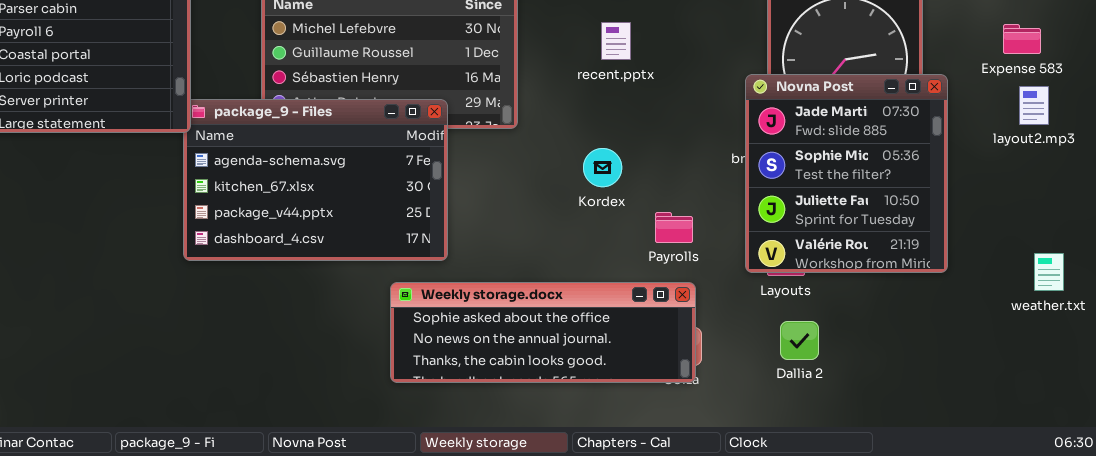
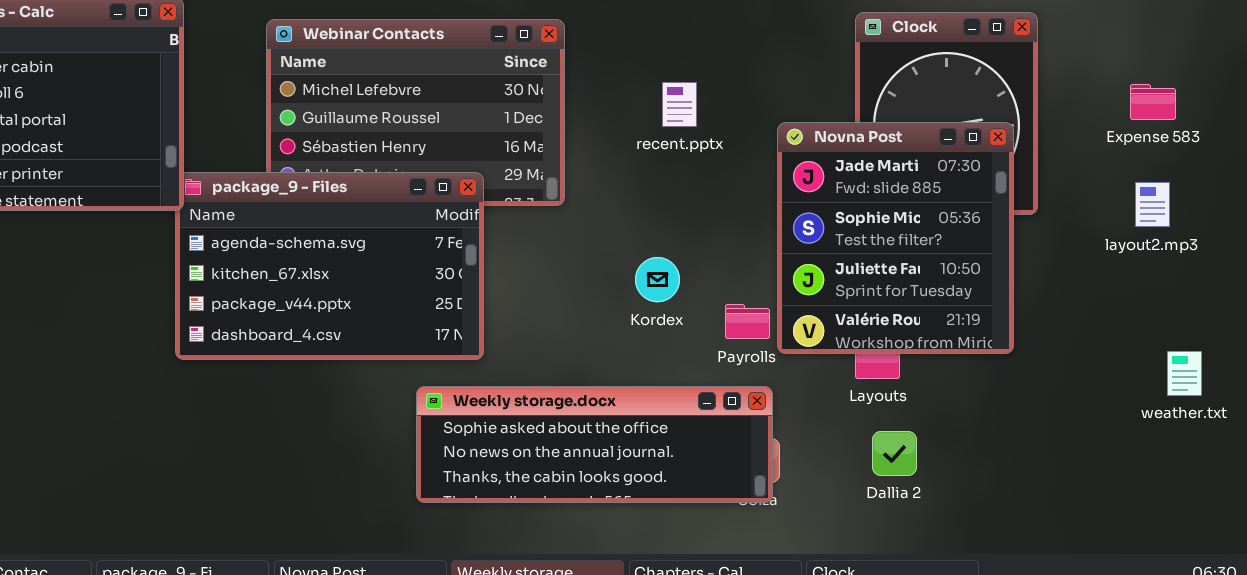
Novna Post: [745,74,948,273] -> [777,122,1014,354], moved
layout2.mp3: [1019,86,1049,125] -> [1135,182,1170,227], moved
Kordex: [583,148,622,187] -> [635,257,680,302], moved

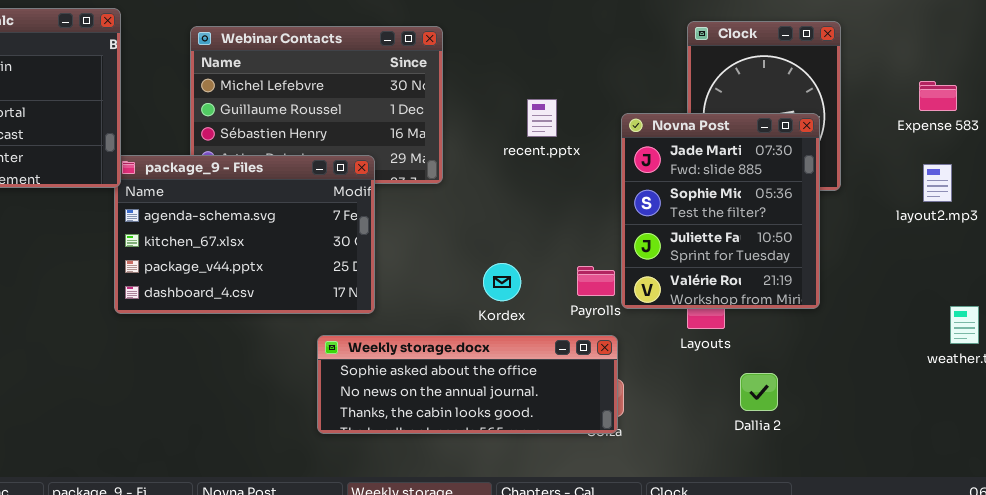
recent.pptx: [662,82,697,127] -> [527,99,557,137], moved
Kordex: [635,257,680,302] -> [483,263,521,301], moved
Dallia 2: [872,431,917,476] -> [740,373,778,411], moved

